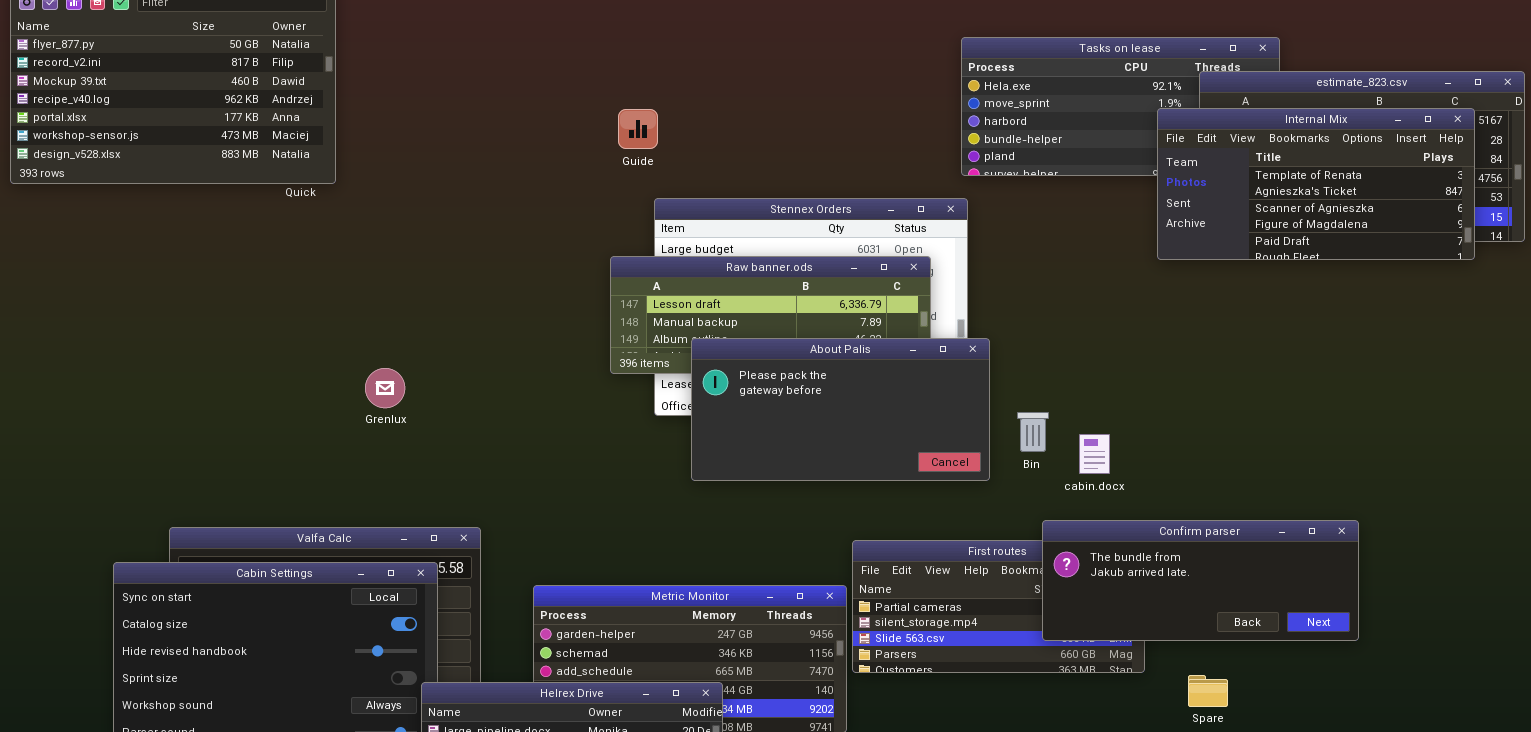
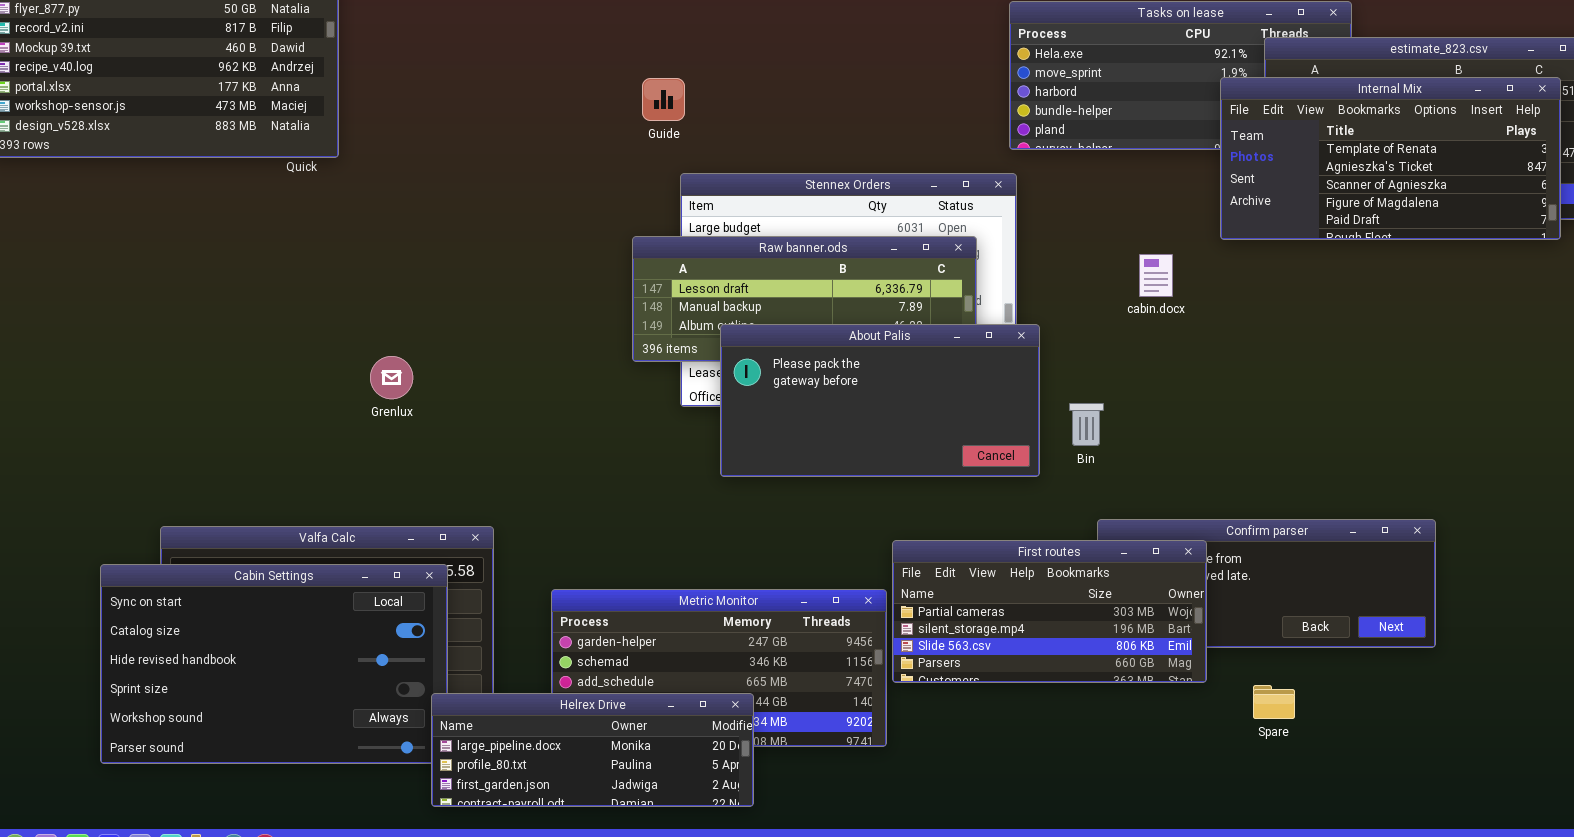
cabin.docx: [1079,434,1110,474] -> [1139,254,1173,297], moved
First routes: [852,540,1145,673] -> [892,540,1207,683], raised

